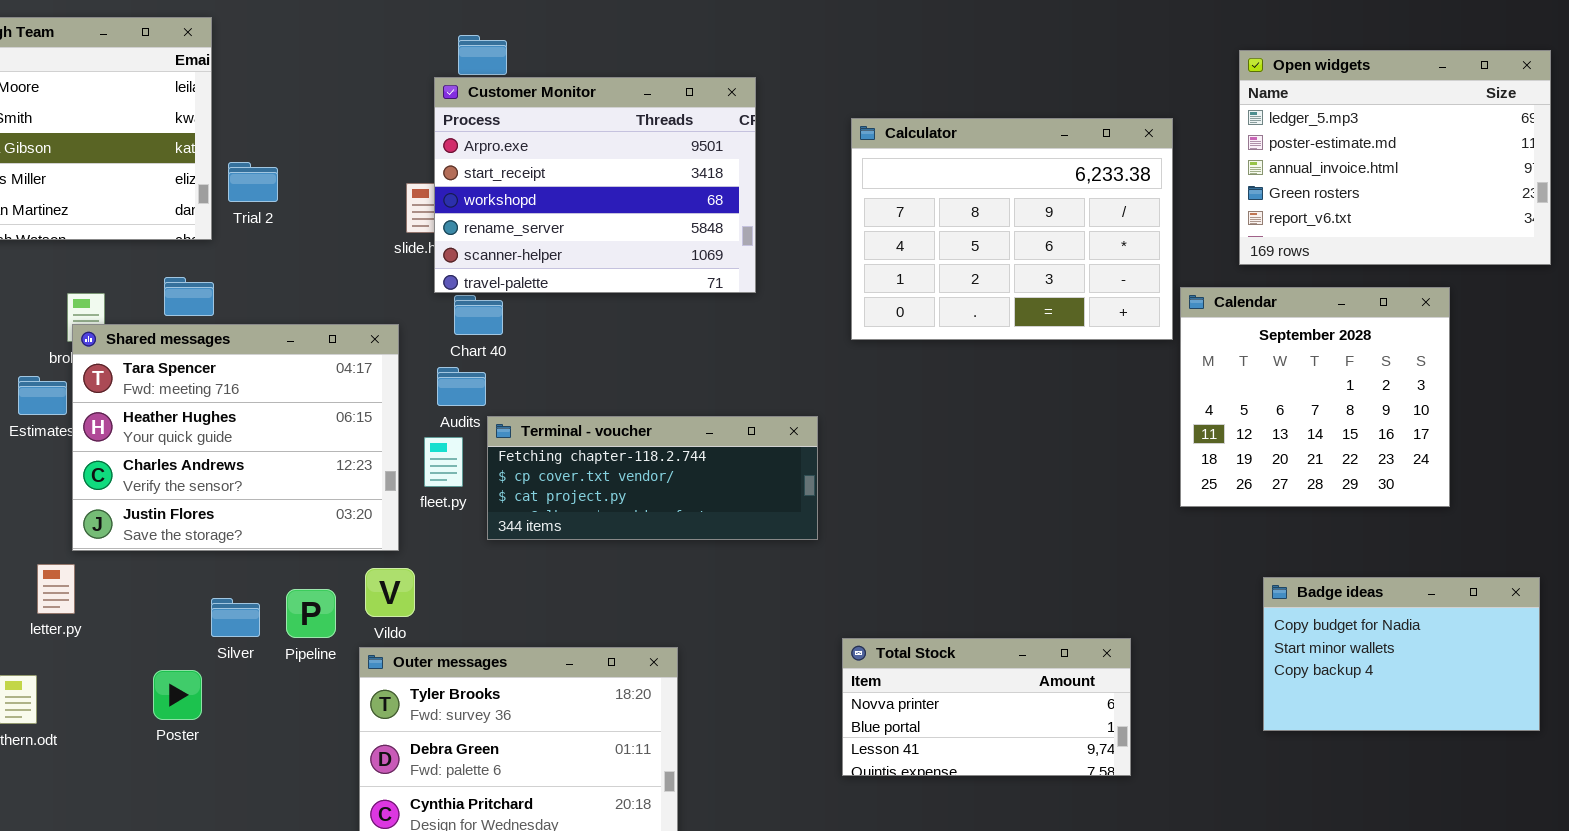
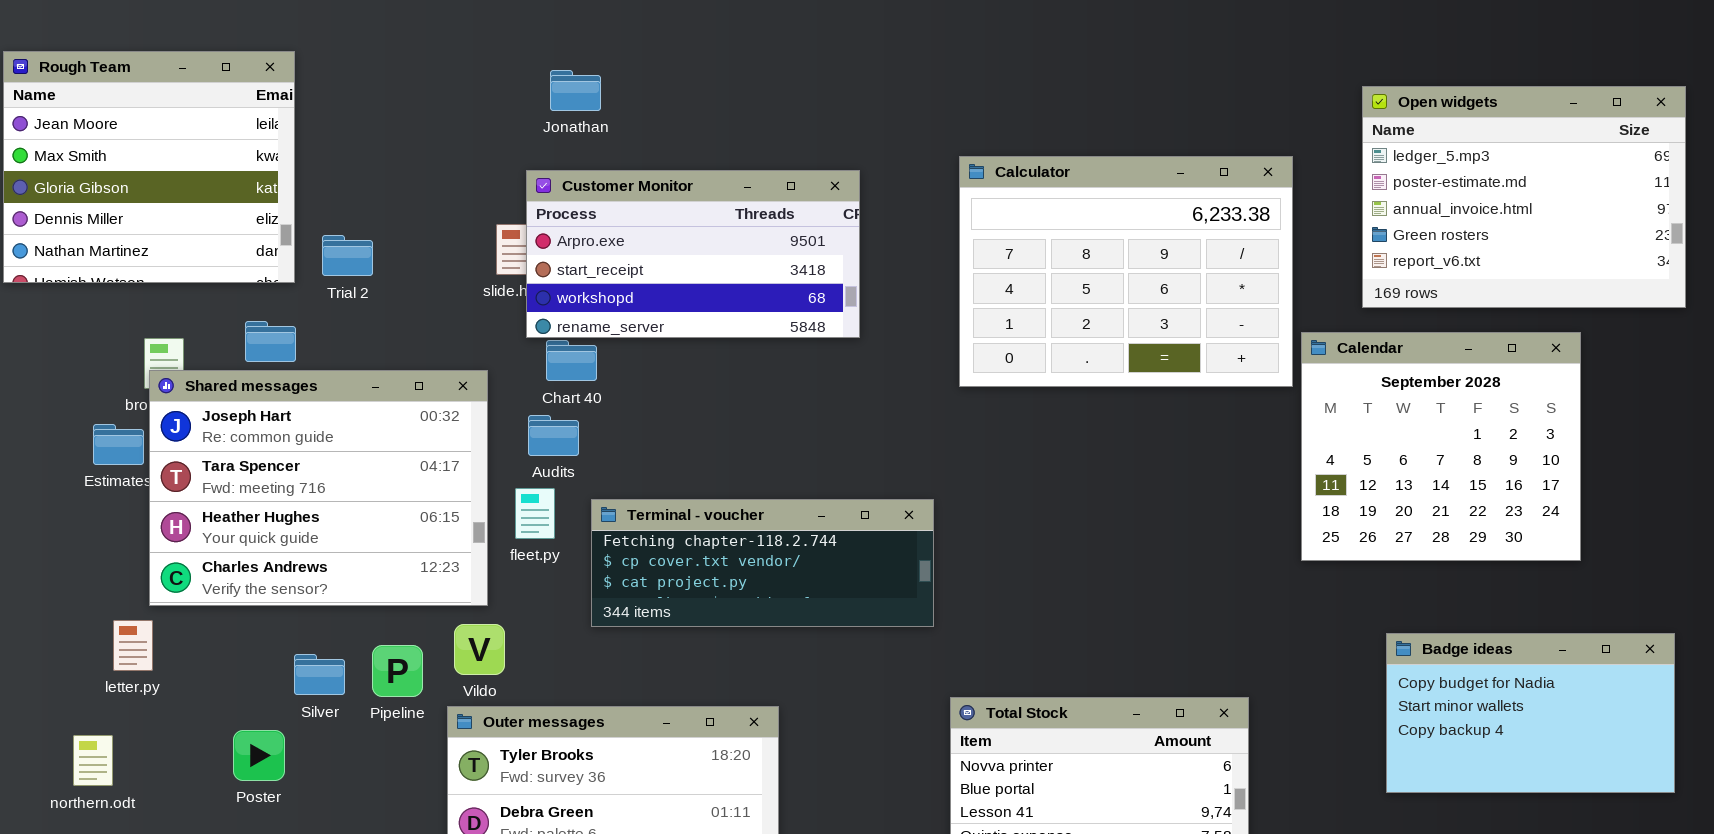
Customer Monitor: [434,77,756,293] -> [526,170,860,338], resized
Trial 2: [228,162,278,202] -> [322,235,373,276], moved
Shared messages: [72,324,399,551] -> [149,370,488,606], scrolled up 1 row
Terminal - voucher: [487,416,818,540] -> [591,499,934,627], moved

